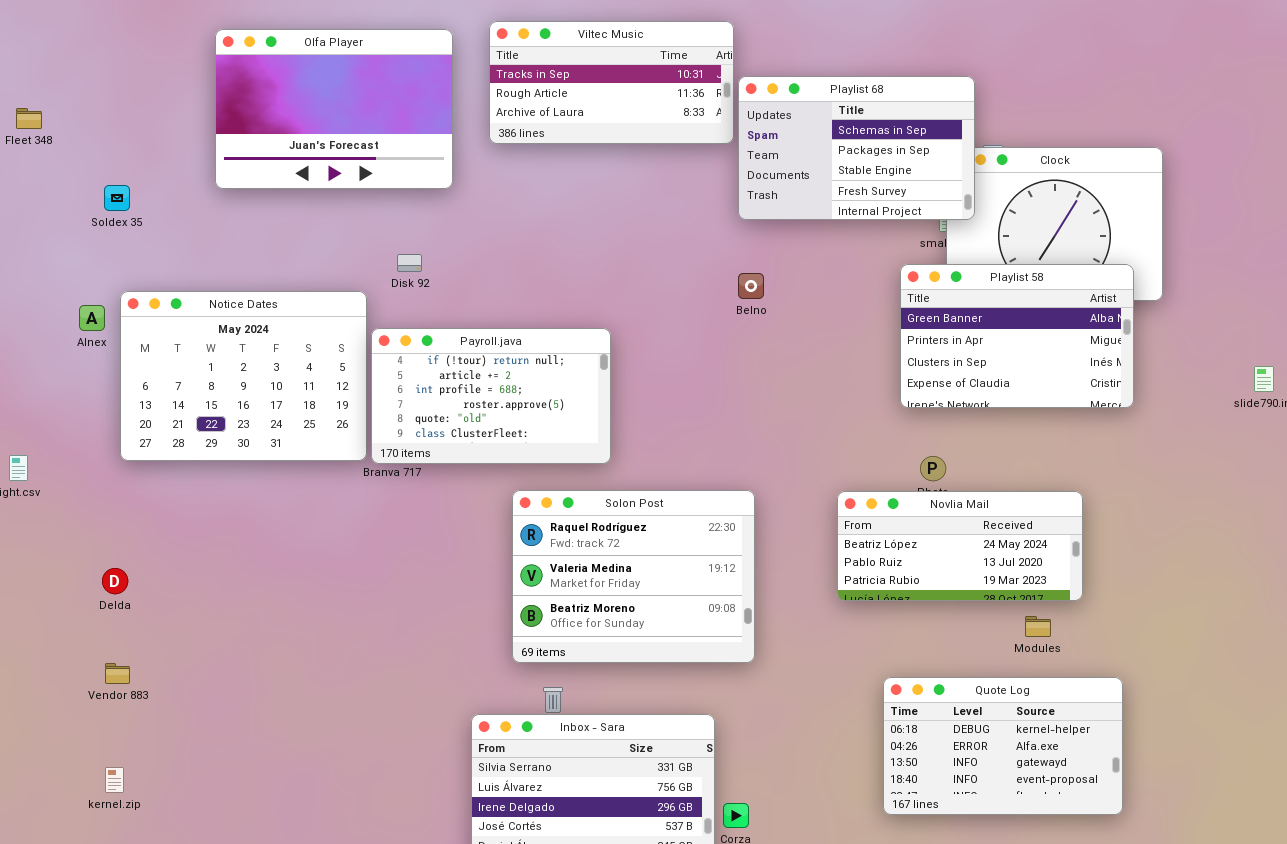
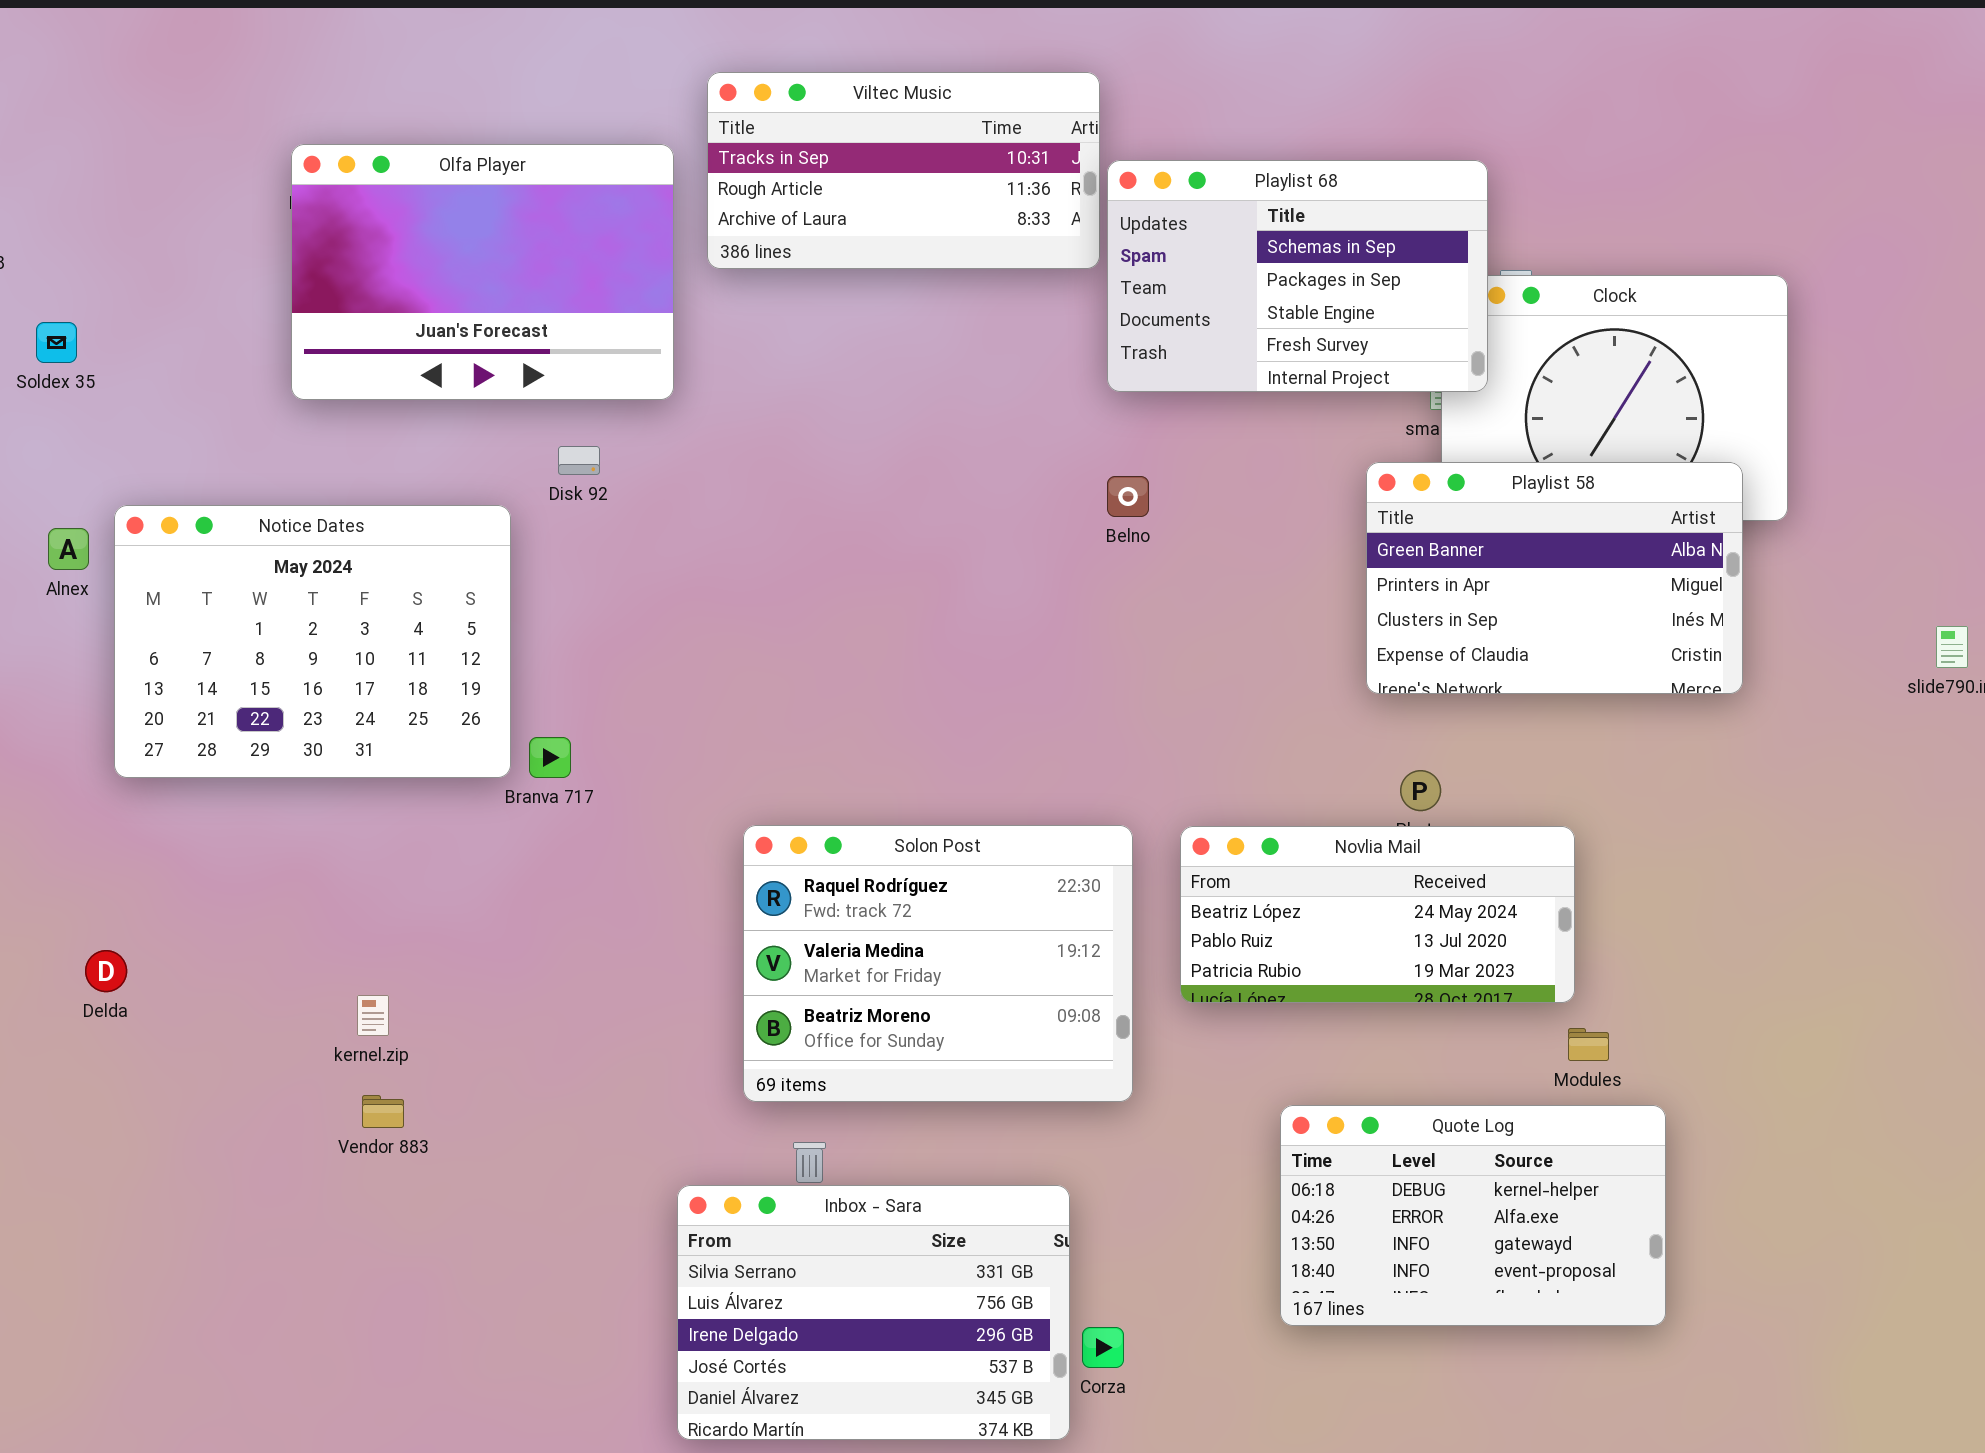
Olfa Player: [215,29,453,189] -> [291,144,674,400], moved
Soldex 35: [104,185,130,211] -> [36,322,77,363], moved
Payroll.java: [371,328,611,464] -> none, closed
Novlia Mail: [837,491,1083,601] -> [1180,826,1575,1003], moved
Vendor 883: [105,663,130,684] -> [362,1095,404,1128], moved
Quote Log: [883,677,1123,815] -> [1280,1105,1666,1326], moved
kernel.zip: [105,767,124,793] -> [357,995,389,1036], moved

